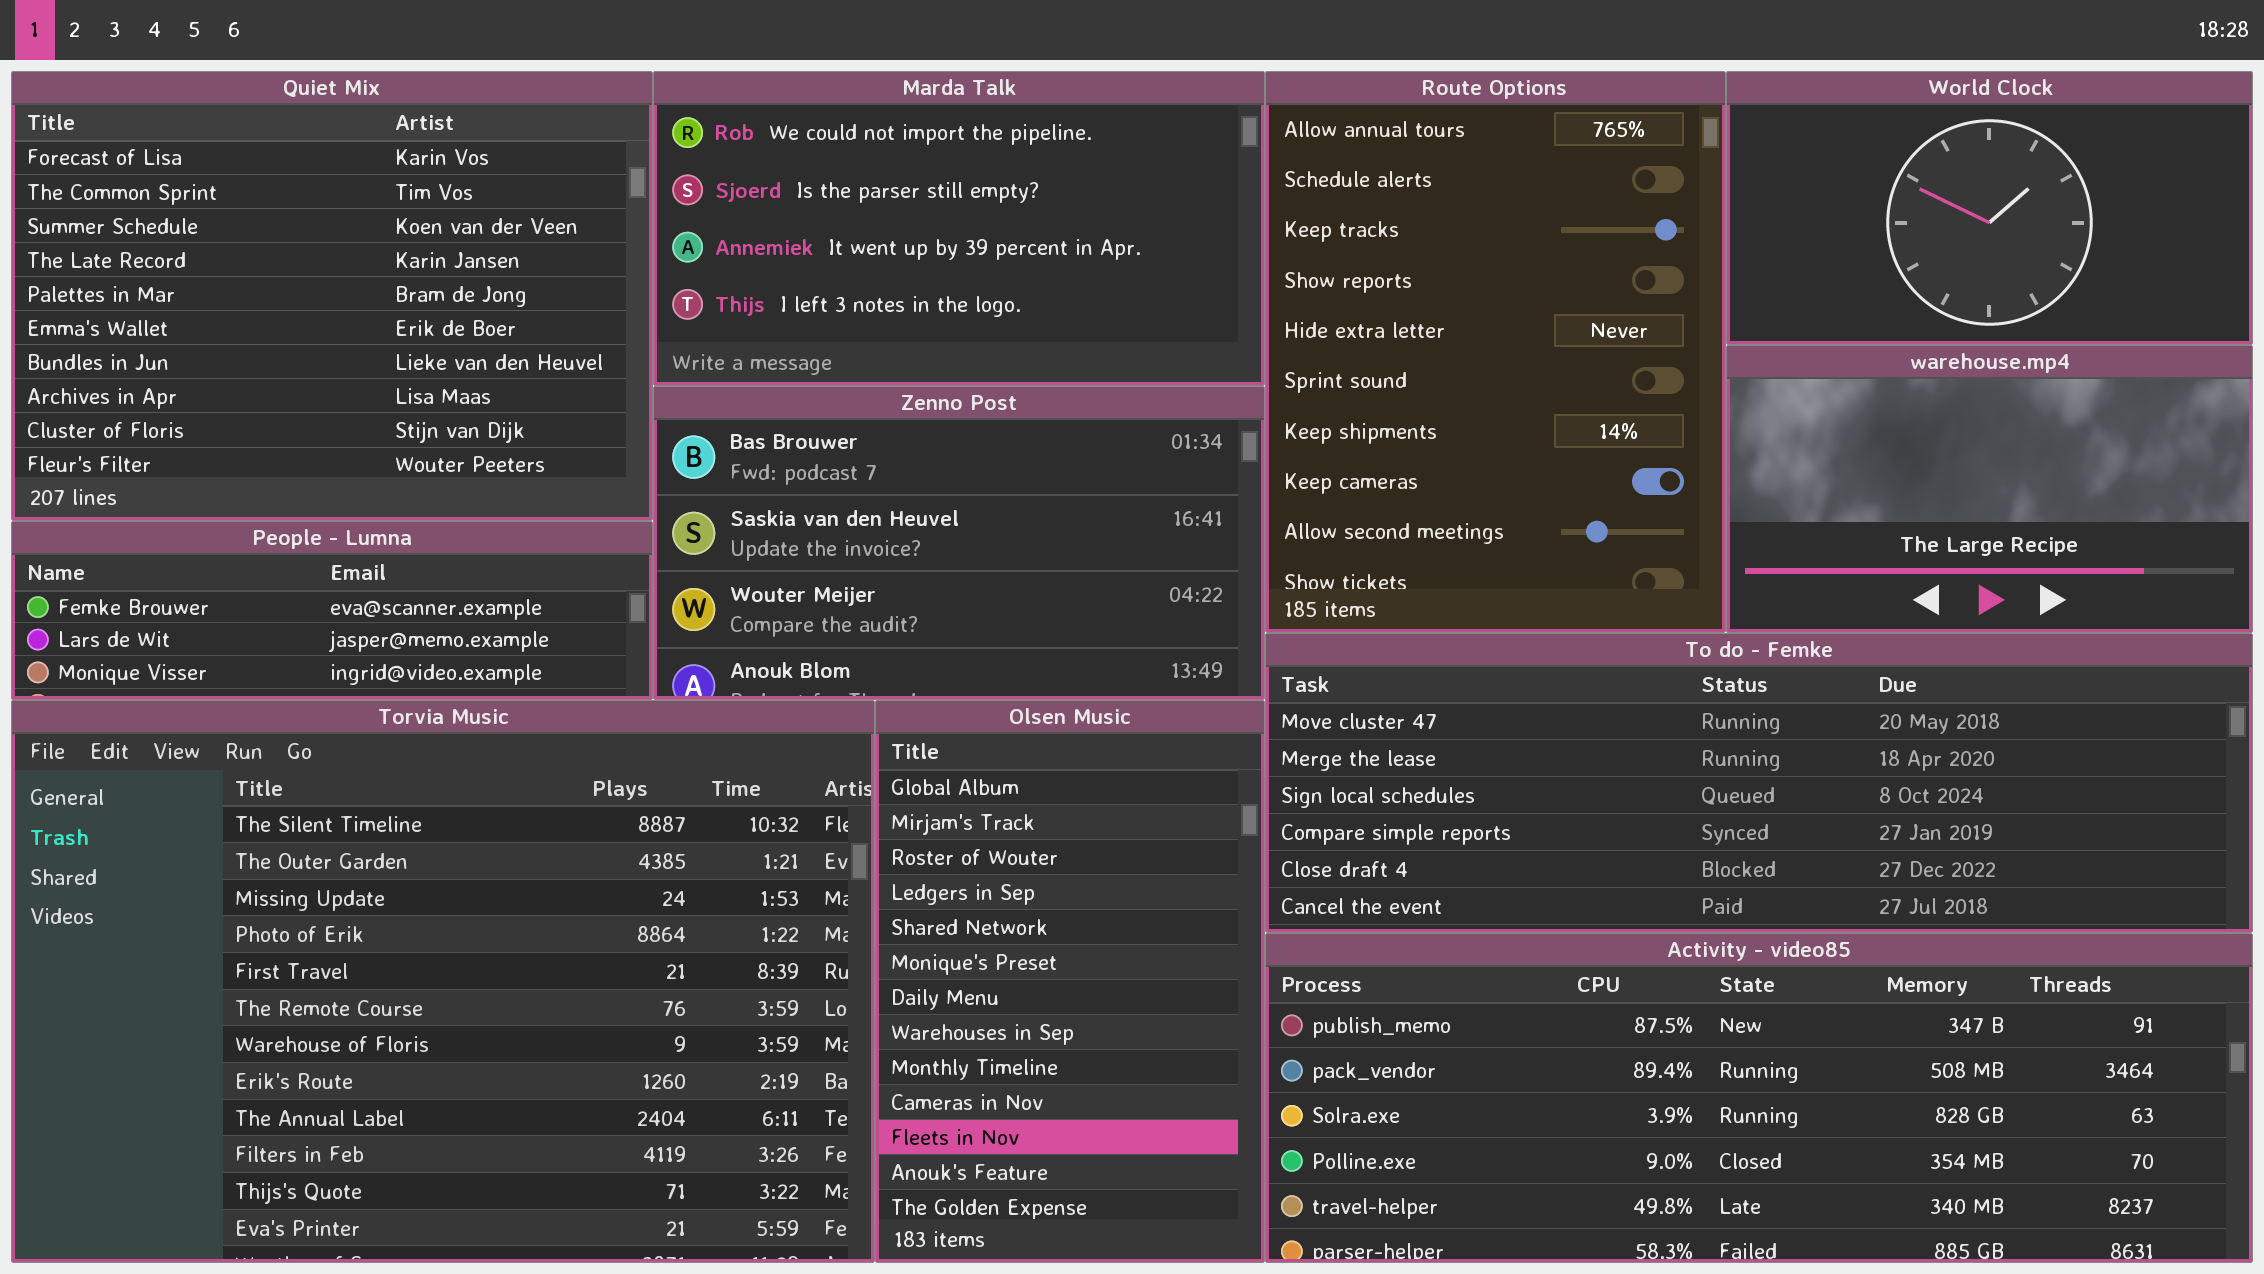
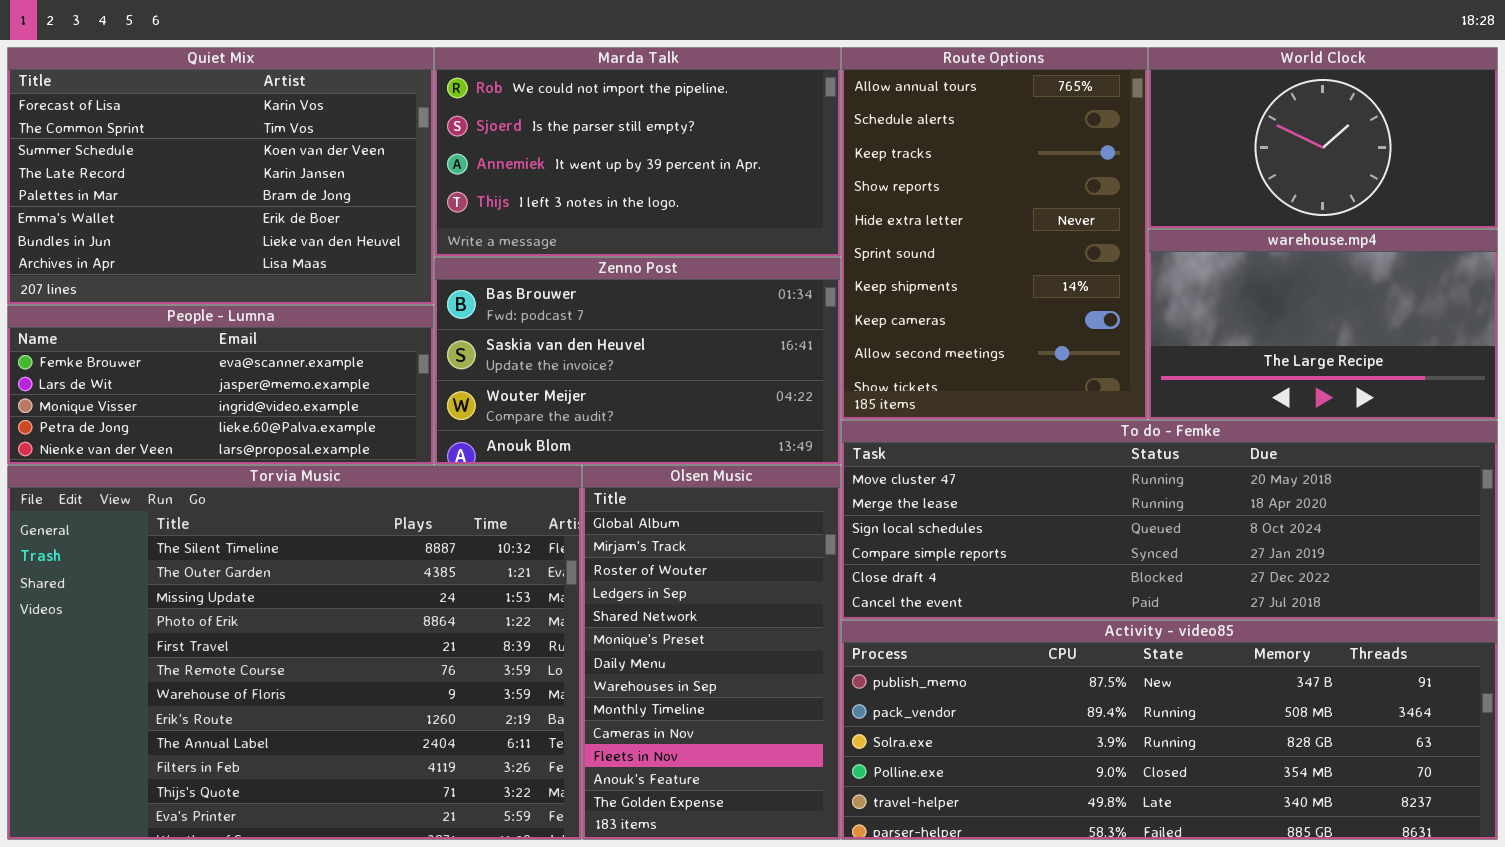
Quiet Mix: [11,71,653,521] -> [7,47,434,305], resized
People - Lumna: [11,521,653,700] -> [7,305,434,465], resized

